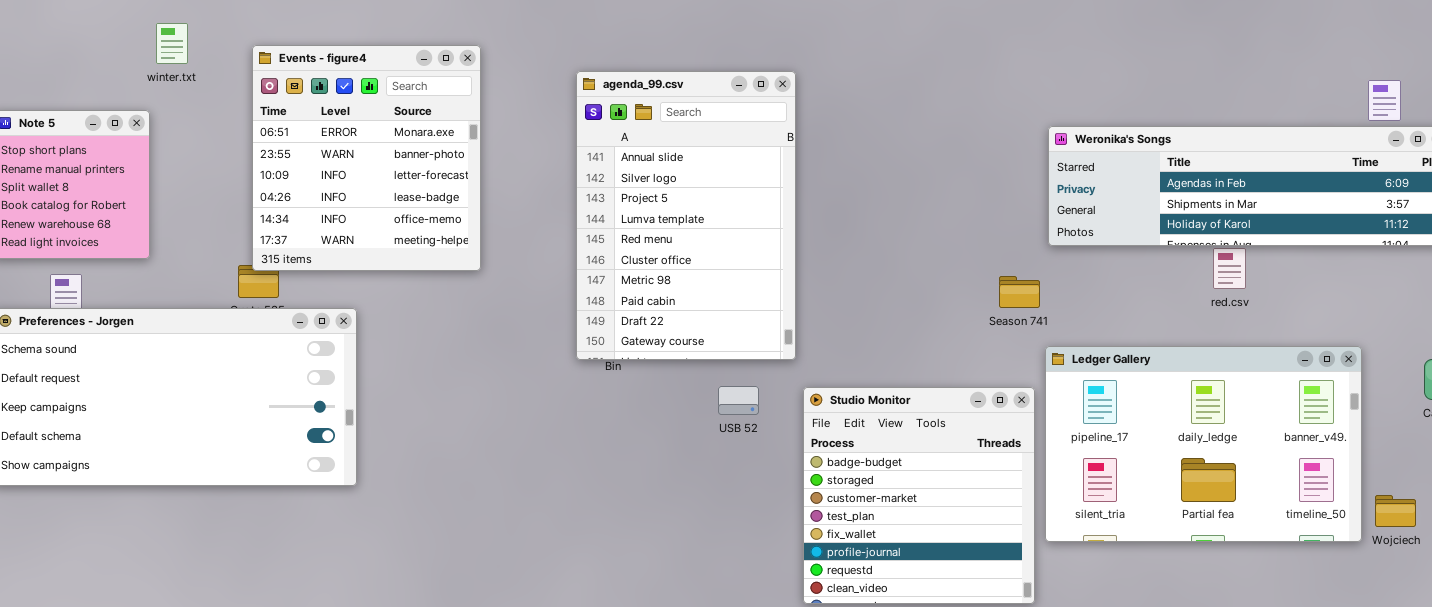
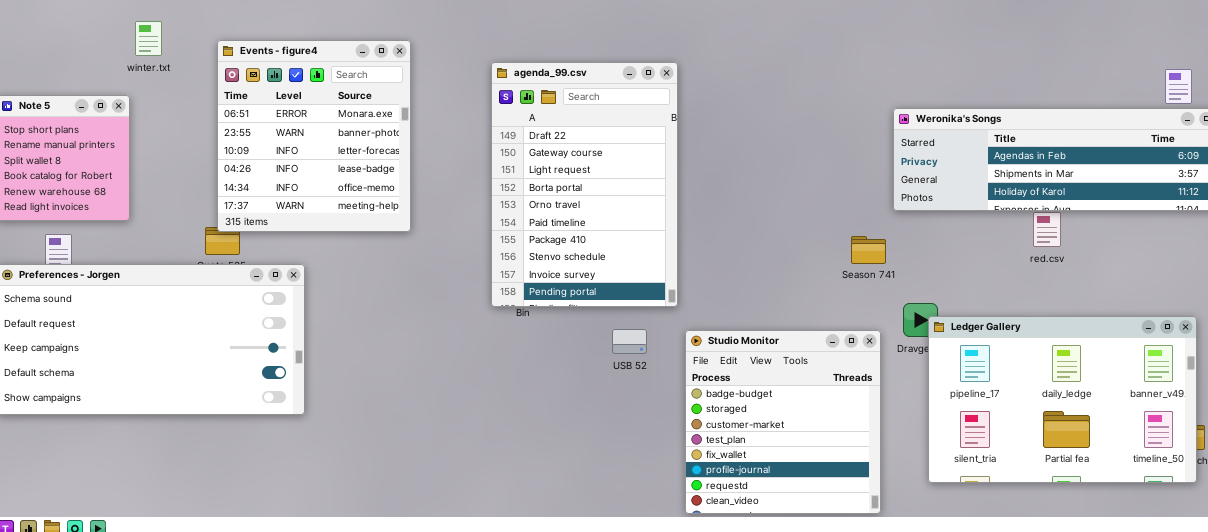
agenda_99.csv: [576,71,796,360] -> [491,62,678,307], scrolled down 8 rows
Ledger Gallery: [1045,346,1362,542] -> [928,316,1197,483], moved

